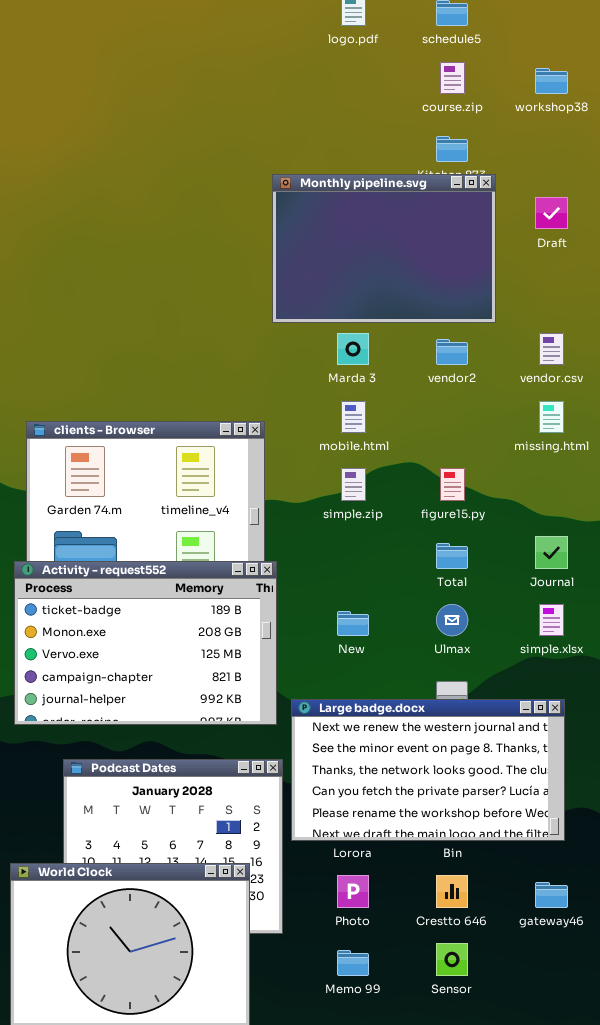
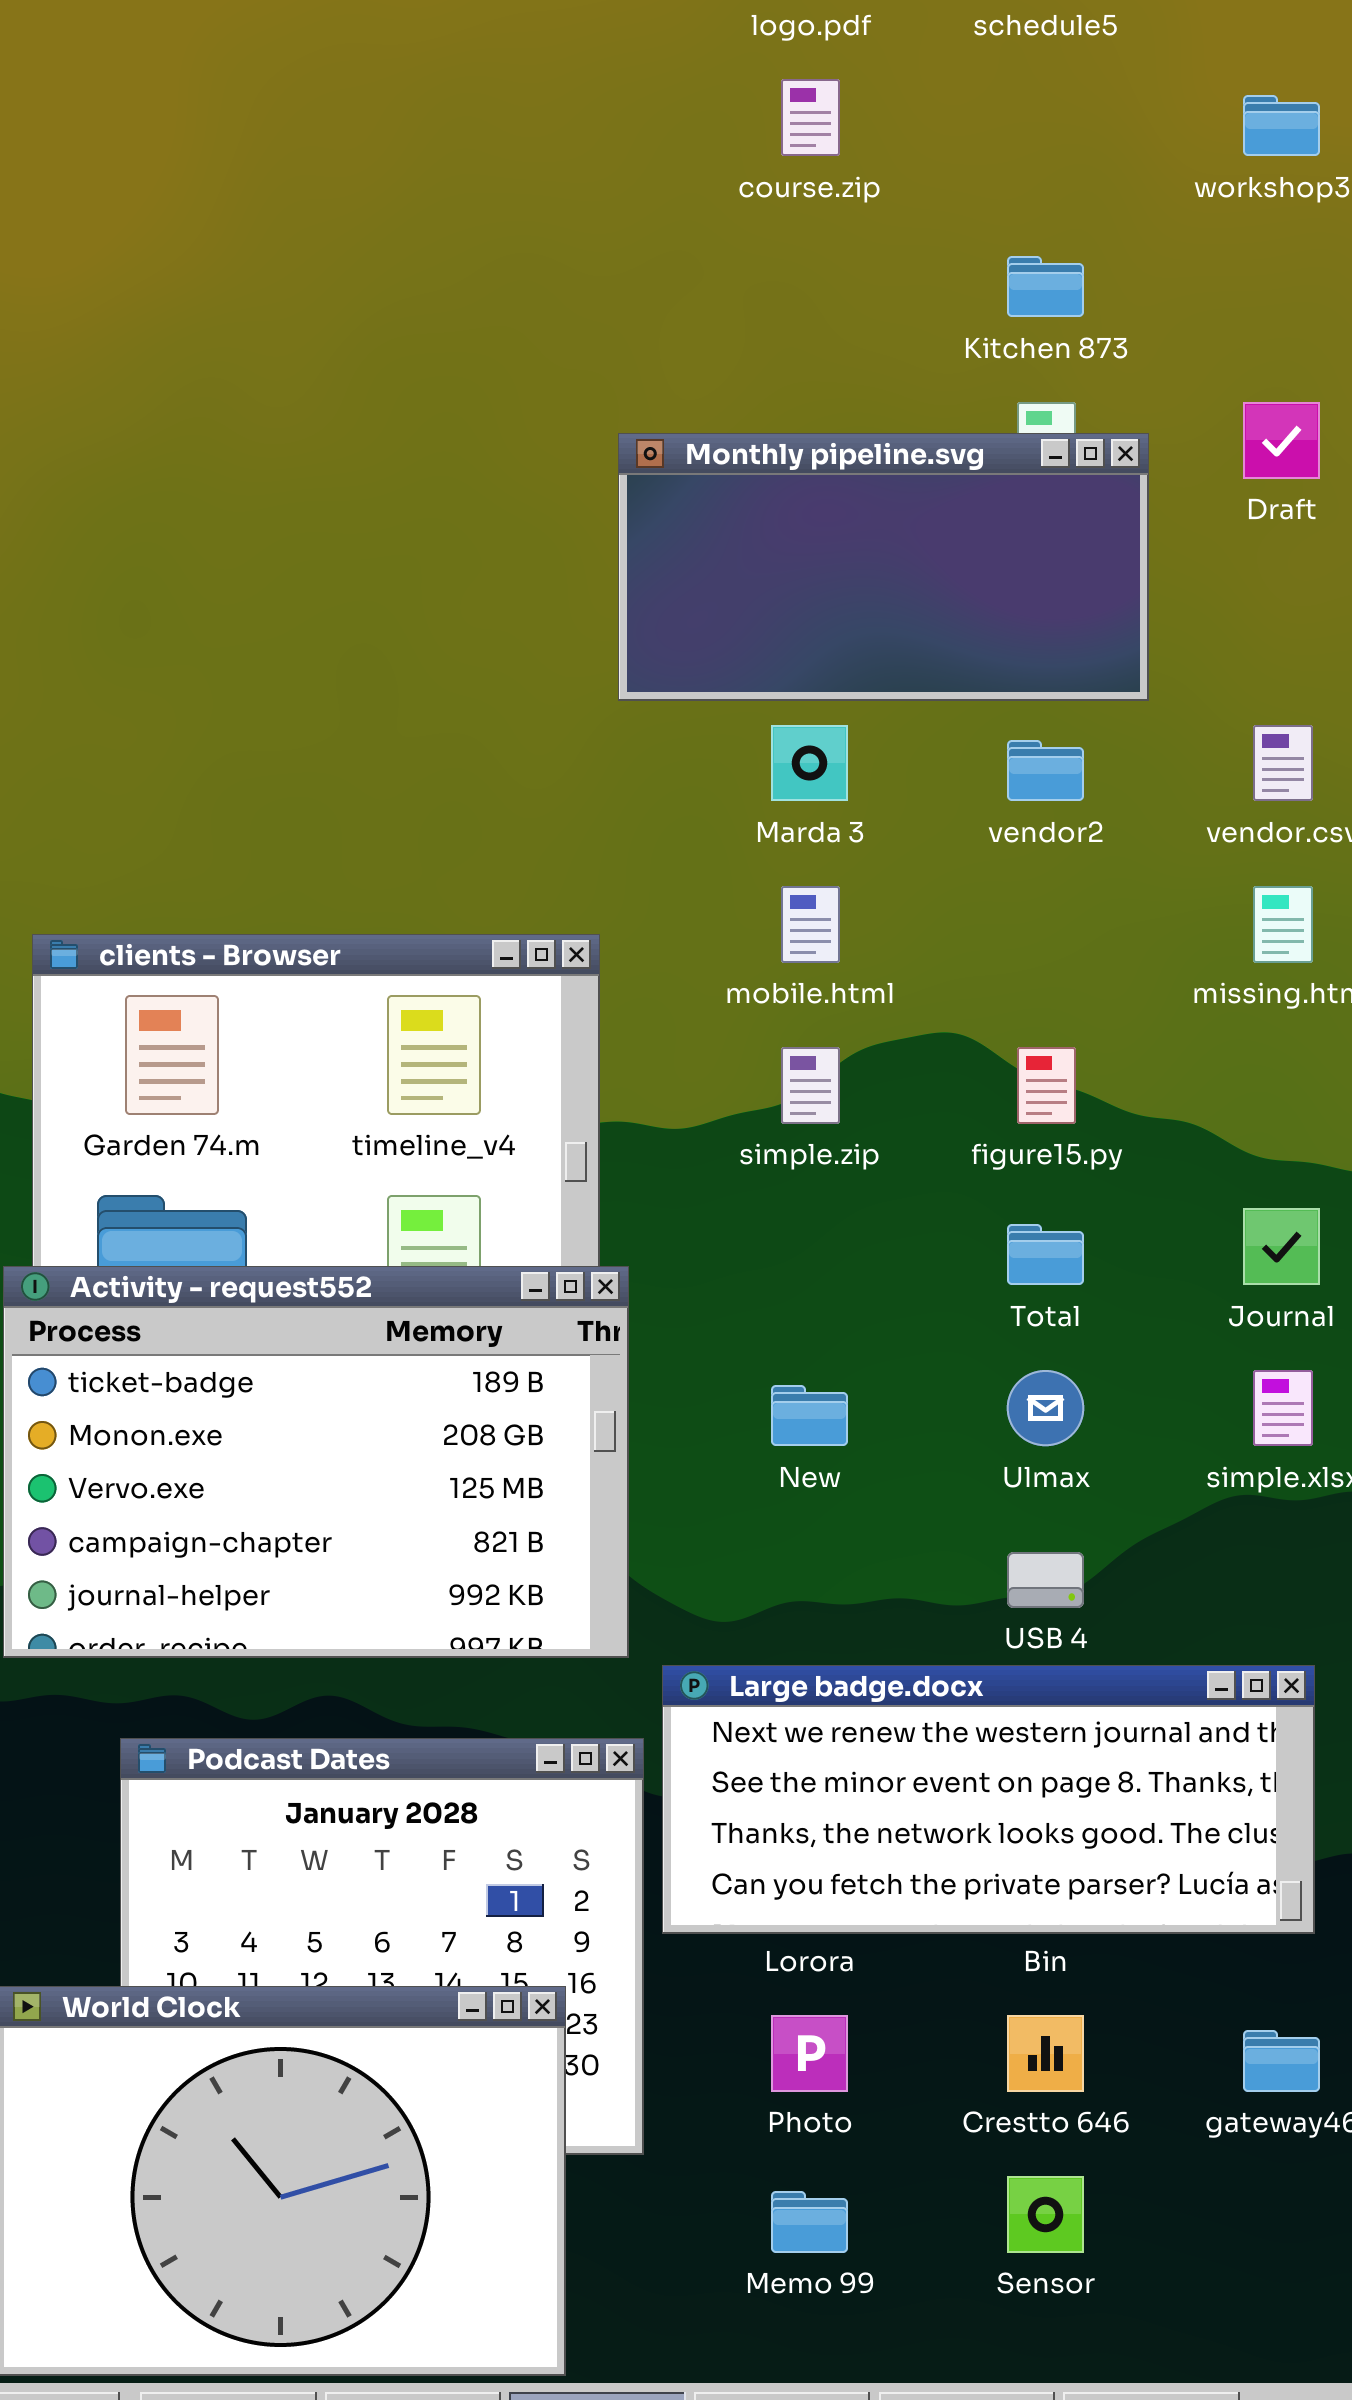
course.zip: [440,62,465,94] -> [781,79,840,156], moved
Monthly pipeline.svg: [272,174,496,323] -> [618,433,1149,701], resized
Large badge.docx: [291,699,565,841] -> [662,1665,1315,1934], resized

